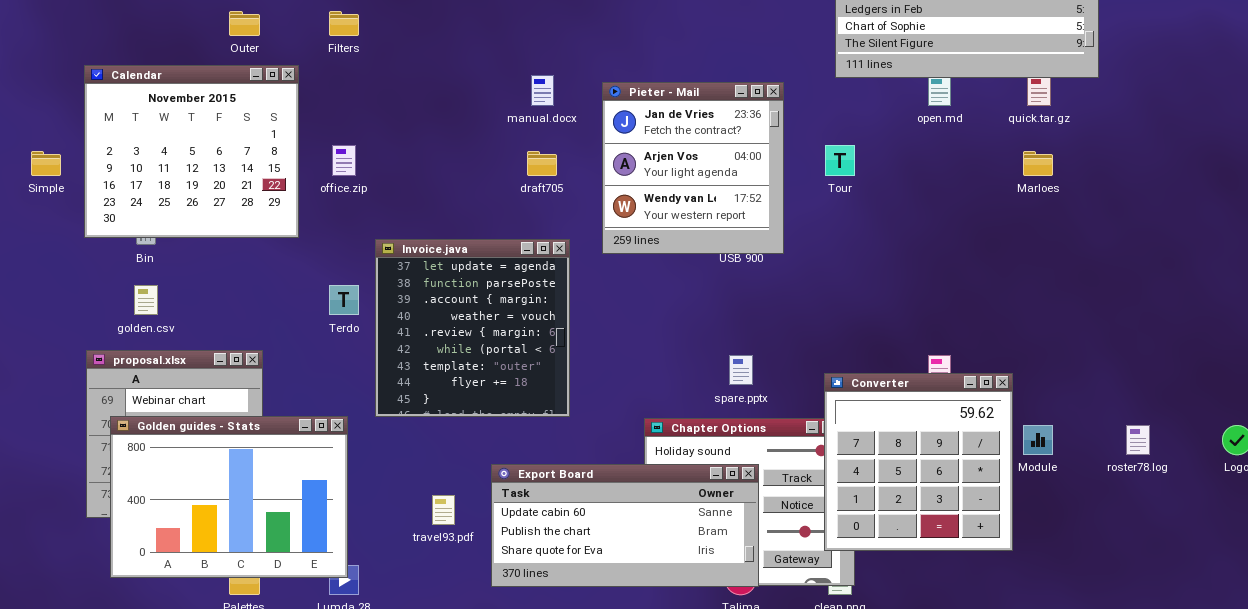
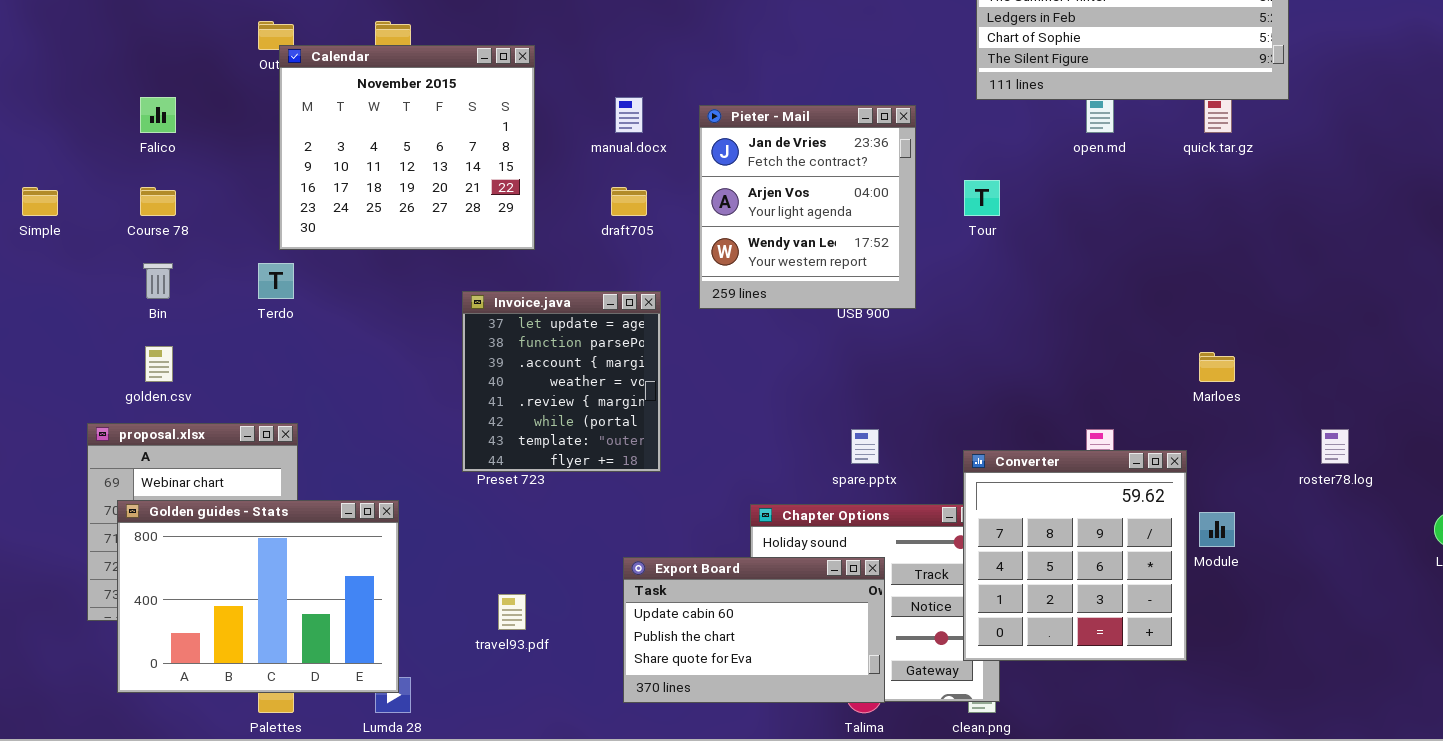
Calendar: [84,65,299,238] -> [279,45,535,250], moved
Marloes: [1023,151,1053,176] -> [1199,352,1235,382], moved
Invoice.java: [375,239,570,417] -> [462,291,661,472], resized
Terdo: [329,285,359,315] -> [258,263,294,299], moved
roster78.log: [1126,425,1150,455] -> [1321,429,1349,464], moved
Export Board: [491,464,759,587] -> [623,557,885,703], resized

